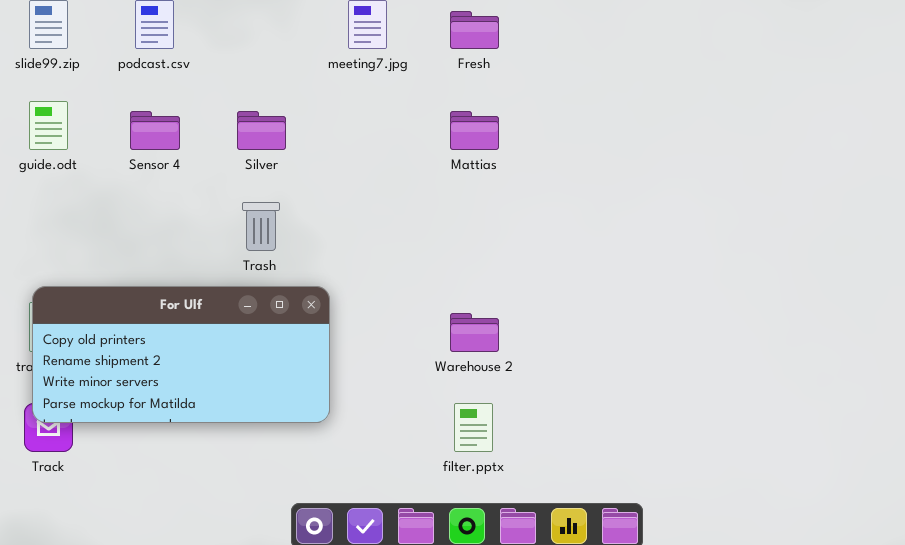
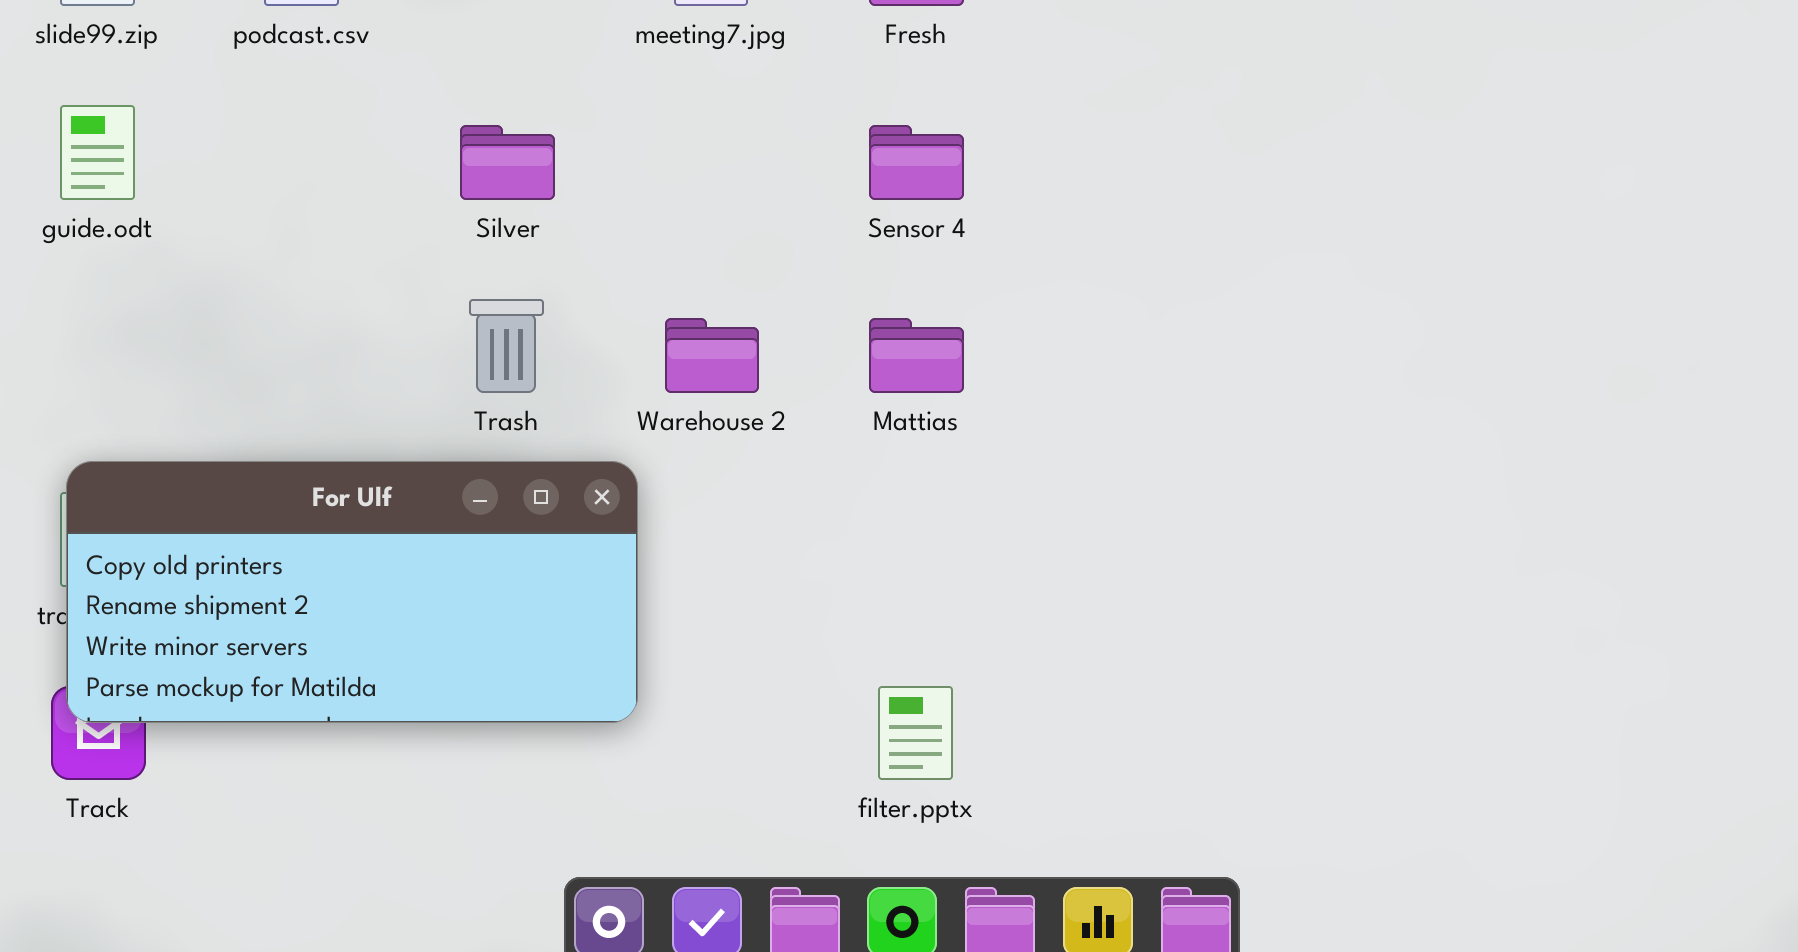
Sensor 4: [130,111,180,150] -> [869,125,964,200], moved
Mattias: [450,111,499,150] -> [869,318,964,393], moved
Warehouse 2: [450,313,499,352] -> [665,318,759,393], moved

